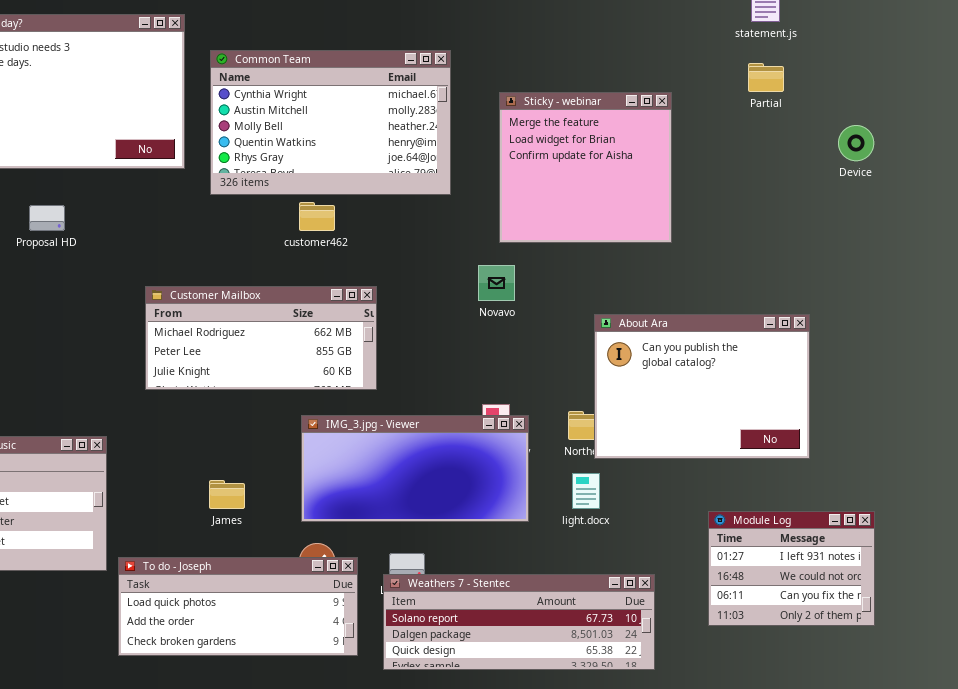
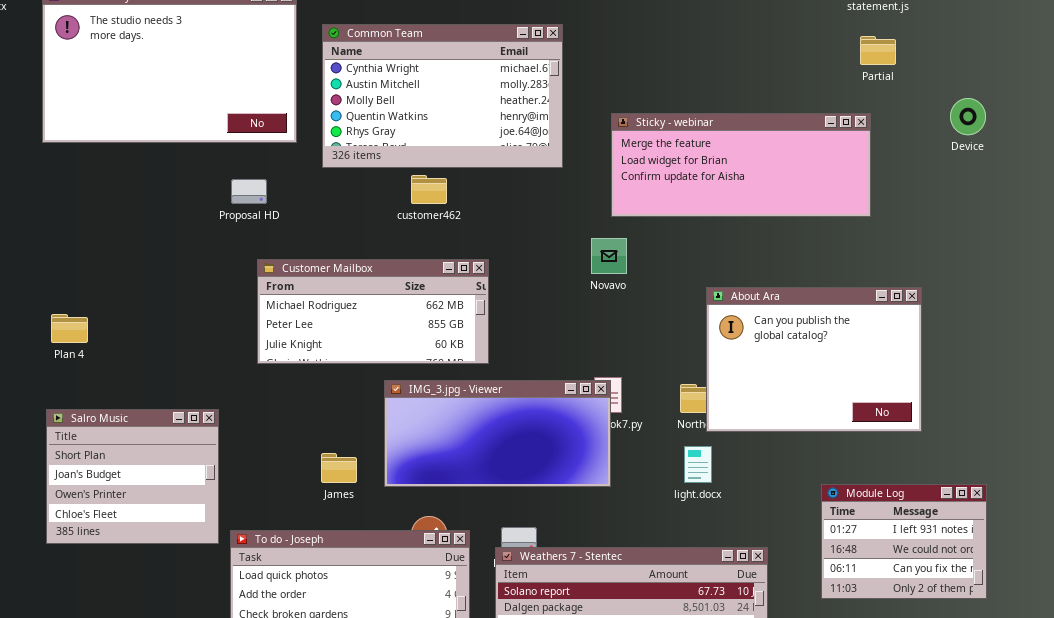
Sticky - webinar: [499,92,672,243] -> [611,113,871,217], resized
Proposal HD: [29,205,65,231] -> [231,179,267,204], moved
IMG_3.jpg - Viewer: [301,415,529,522] -> [384,380,611,487], moved

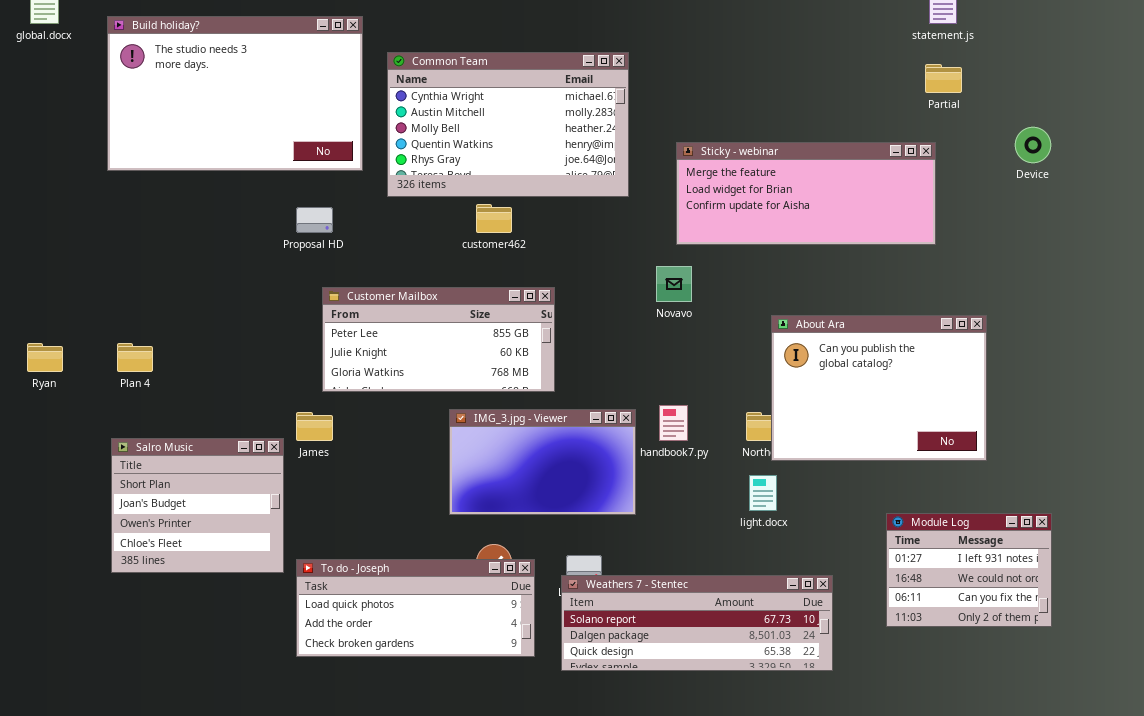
Customer Mailbox: [257,259,489,364] -> [322,287,555,392], scrolled down 1 row
IMG_3.jpg - Viewer: [384,380,611,487] -> [449,409,636,515], resized
James: [321,453,357,483] -> [296,412,333,441], moved

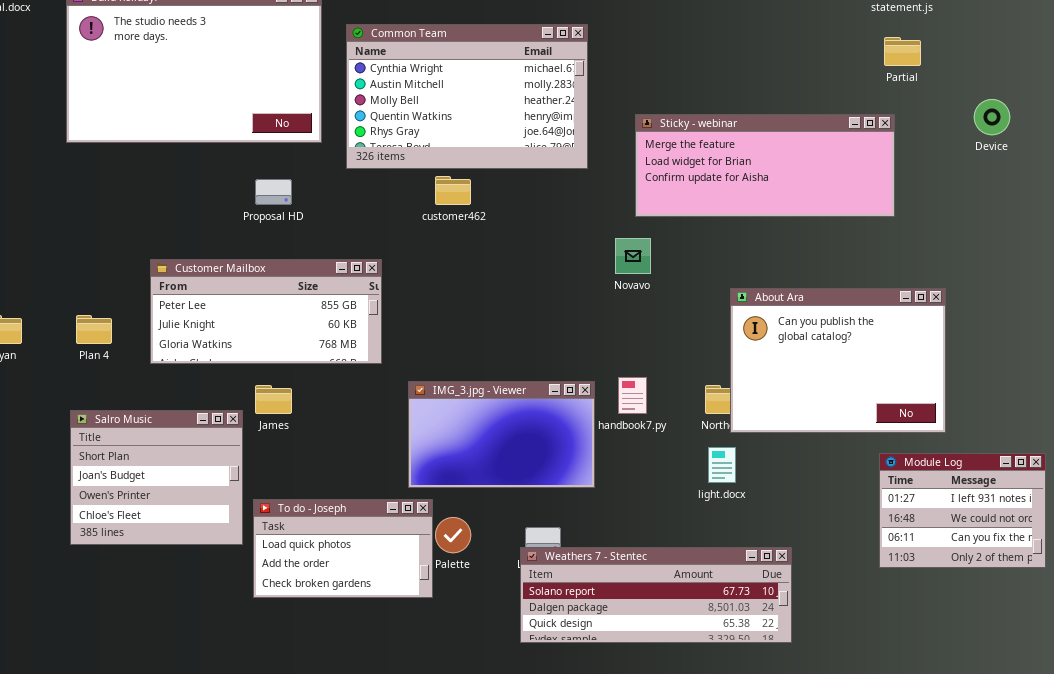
Customer Mailbox: [322,287,555,392] -> [150,259,382,364], moved
Module Log: [886,513,1052,627] -> [879,453,1046,568], moved
To do - Joseph: [296,559,535,657] -> [253,499,433,598], moved, resized

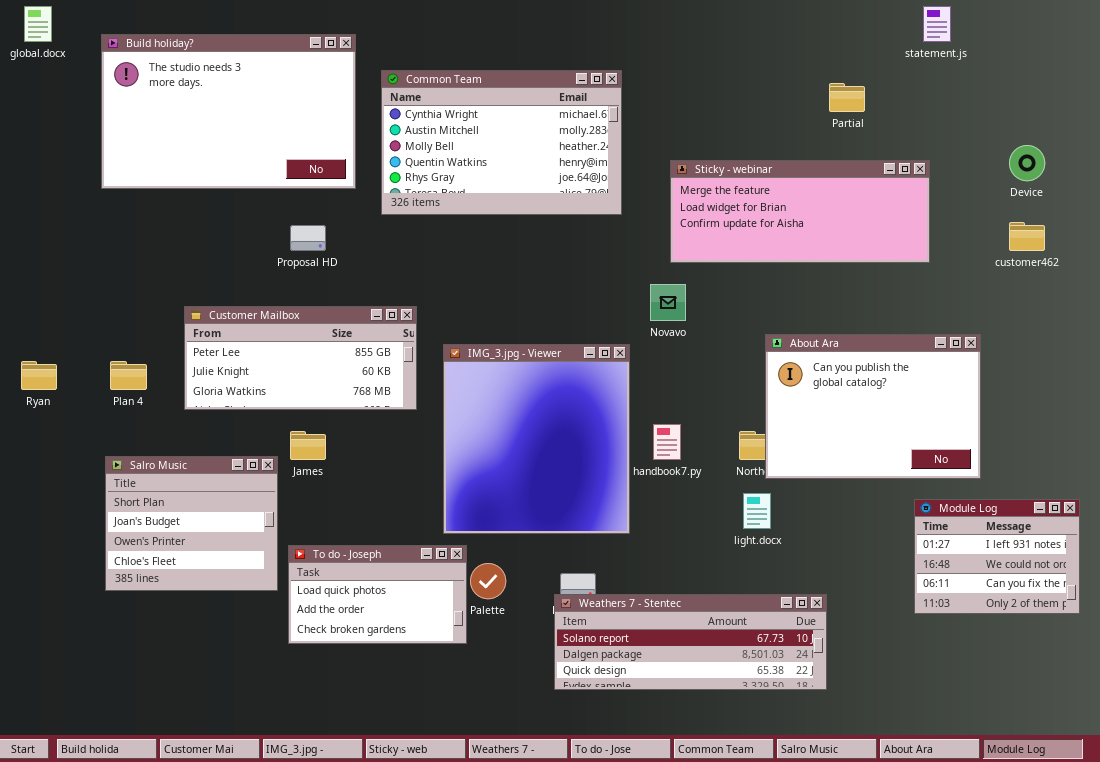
Partial: [884,37,921,66] -> [829,83,865,112], moved
customer462: [435,176,471,205] -> [1009,222,1045,251], moved
IMG_3.jpg - Viewer: [408,381,595,488] -> [443,344,630,534], resized

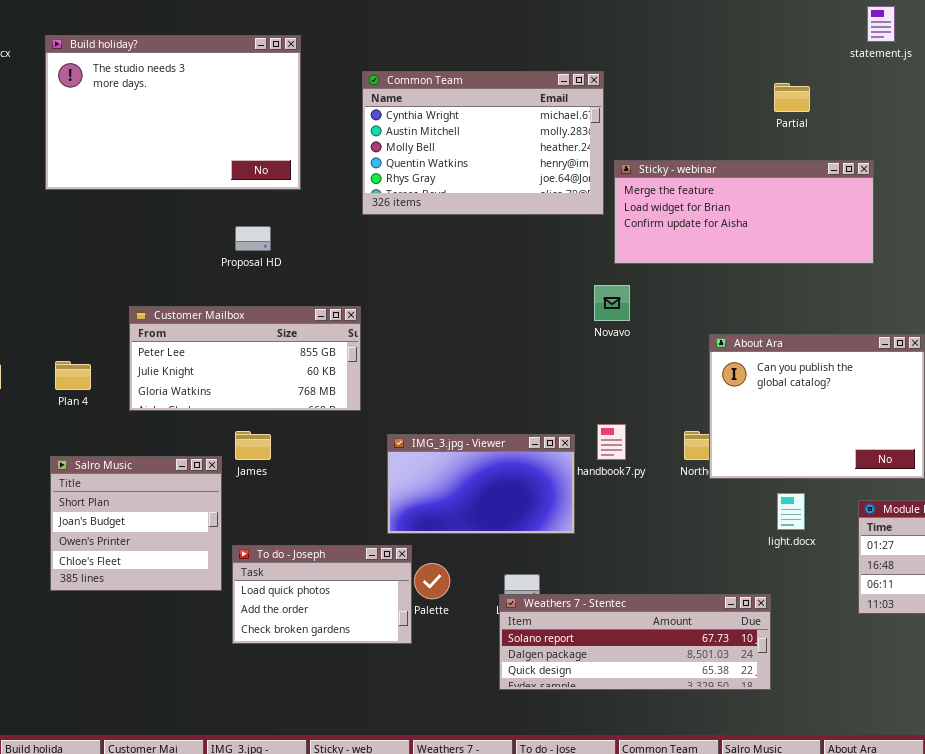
Common Team: [381,70,622,215] -> [362,71,604,215], moved
IMG_3.jpg - Viewer: [443,344,630,534] -> [387,434,575,534], resized
light.docx: [743,493,771,529] -> [777,493,805,530], moved

